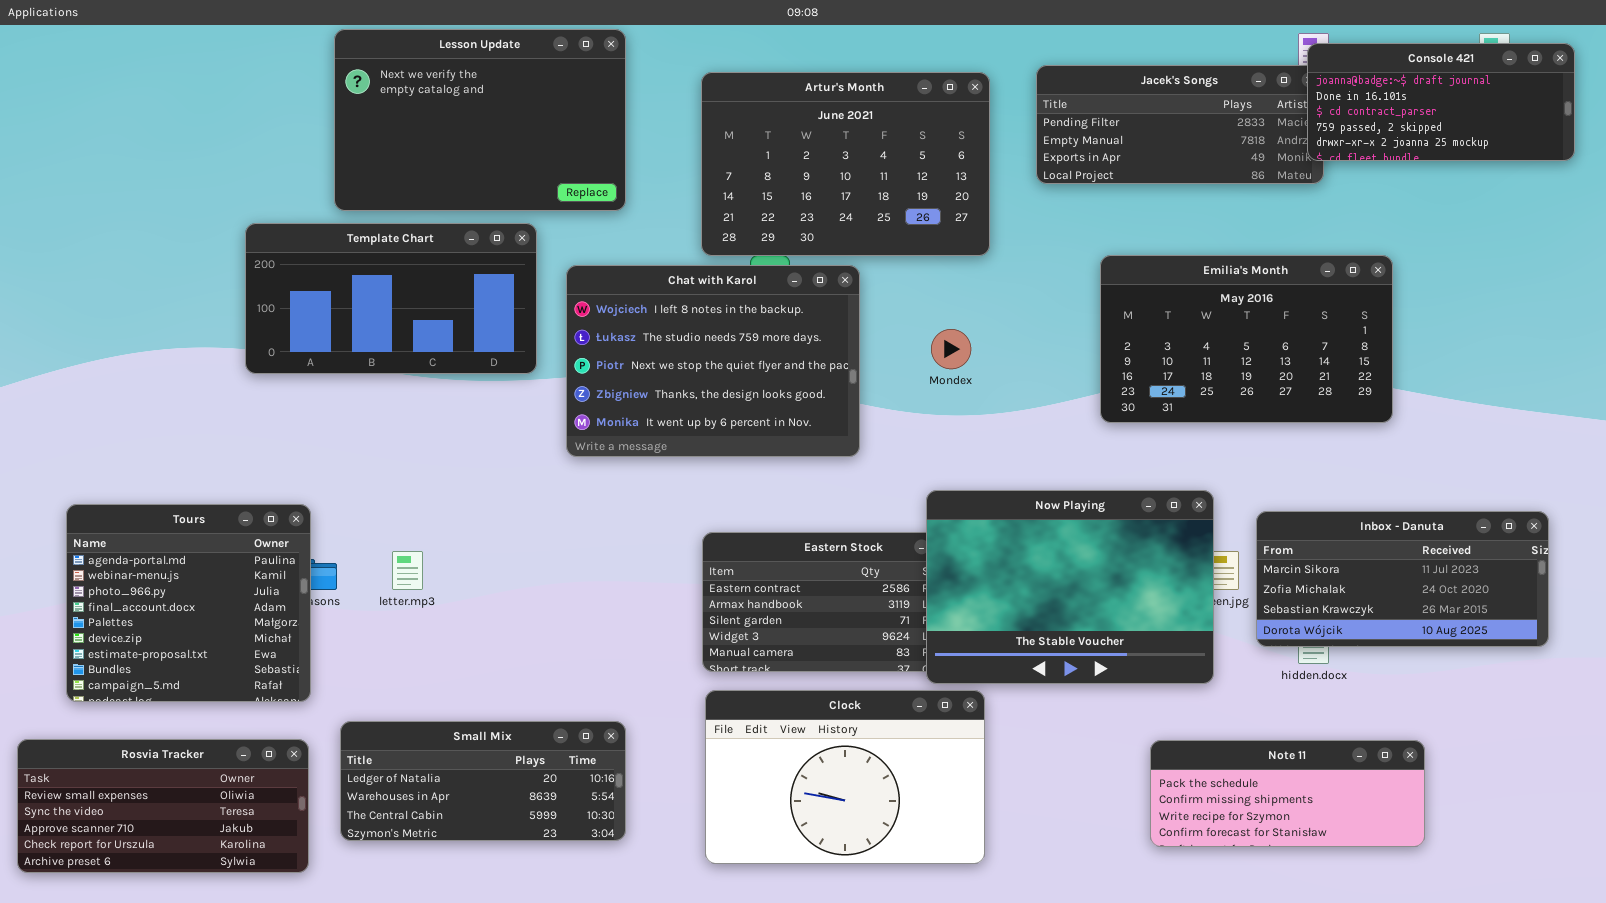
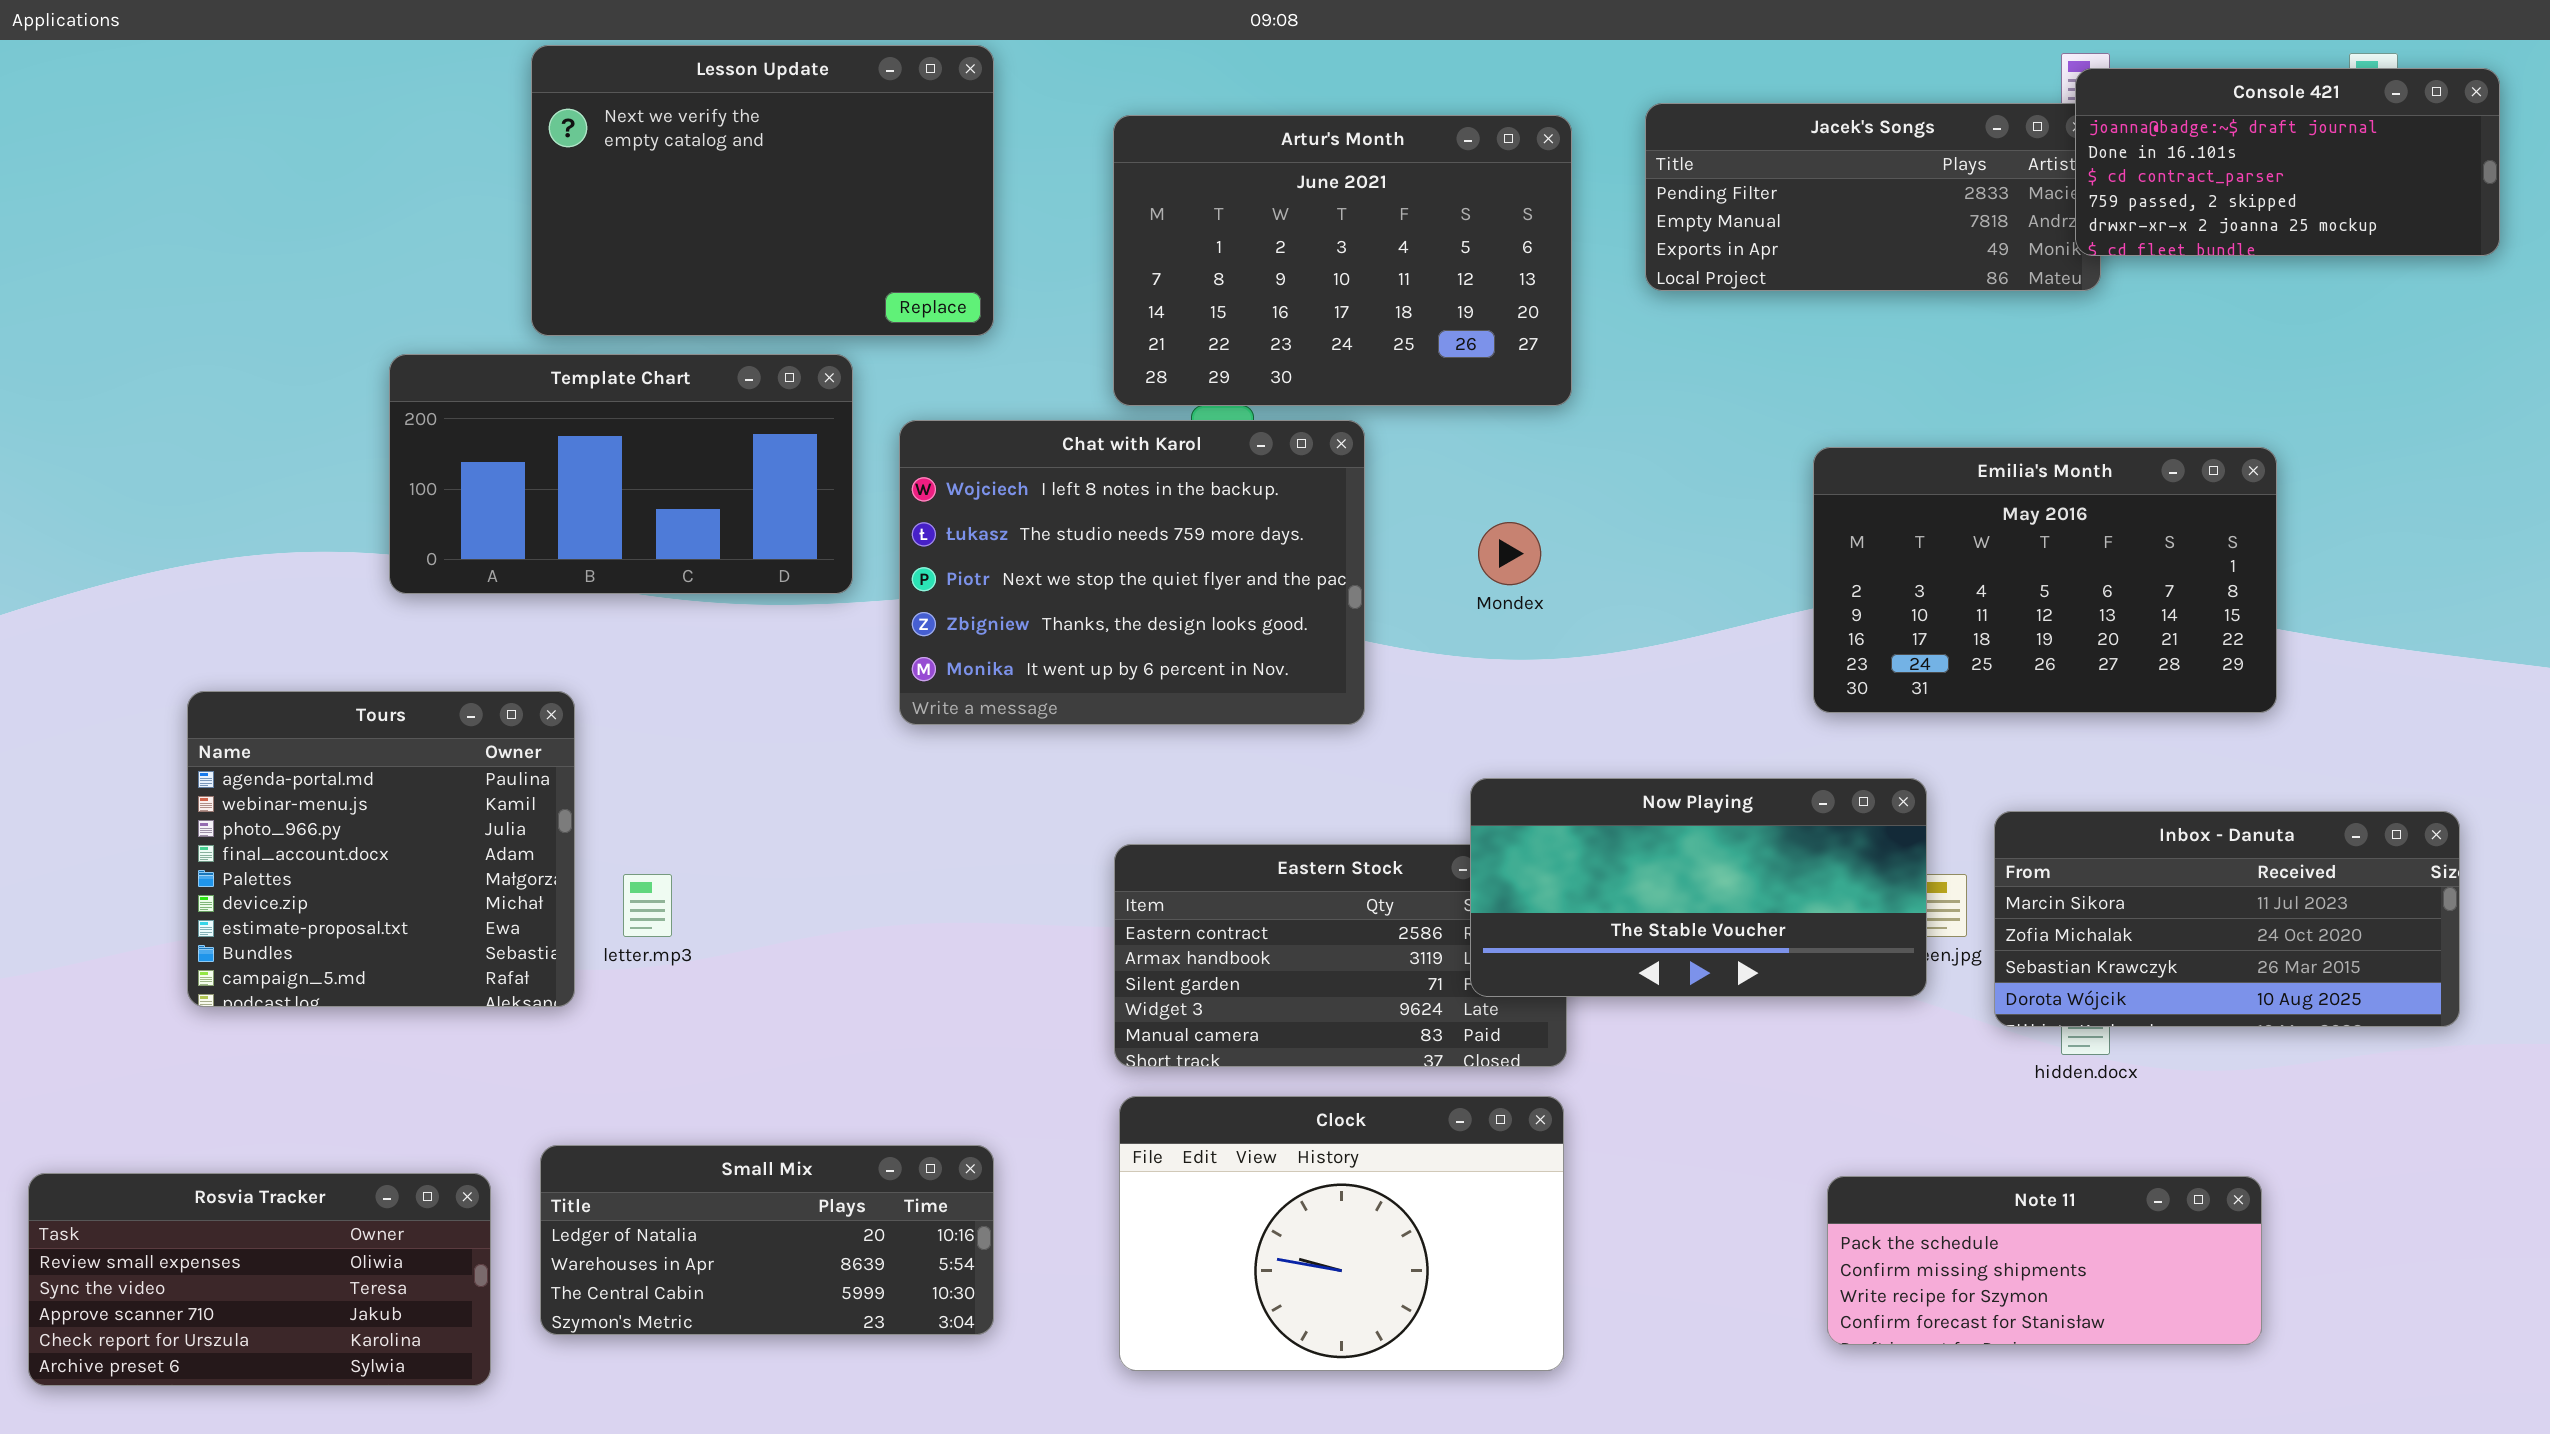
Emilia's Month: [1100,255,1393,423] -> [1813,447,2277,713], moved
Now Playing: [926,490,1214,684] -> [1470,778,1927,997], resized
Tours: [66,504,311,702] -> [187,691,575,1007], moved

